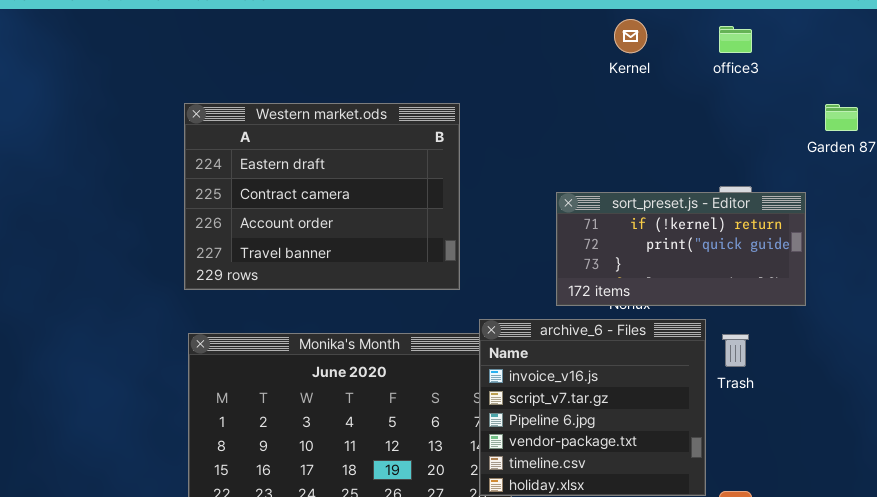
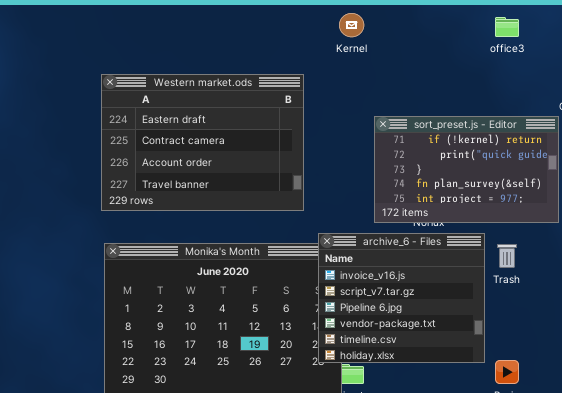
Kernel: [614,19,647,53] -> [339,13,364,37], moved
sort_preset.js - Editor: [556,192,806,306] -> [374,116,559,223], resized

